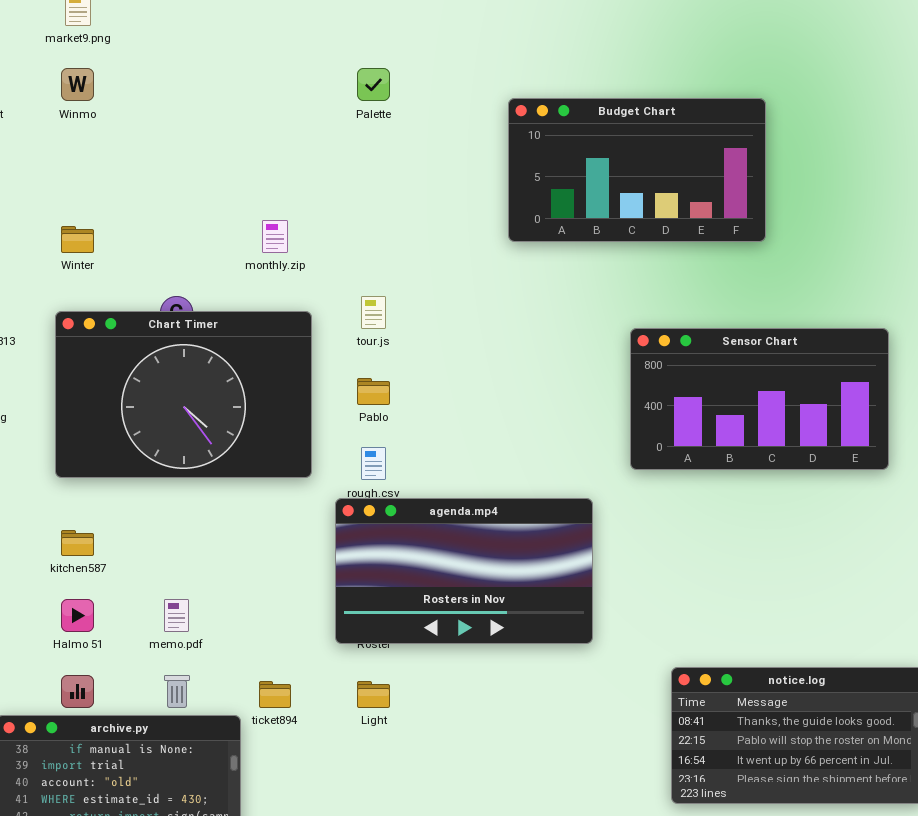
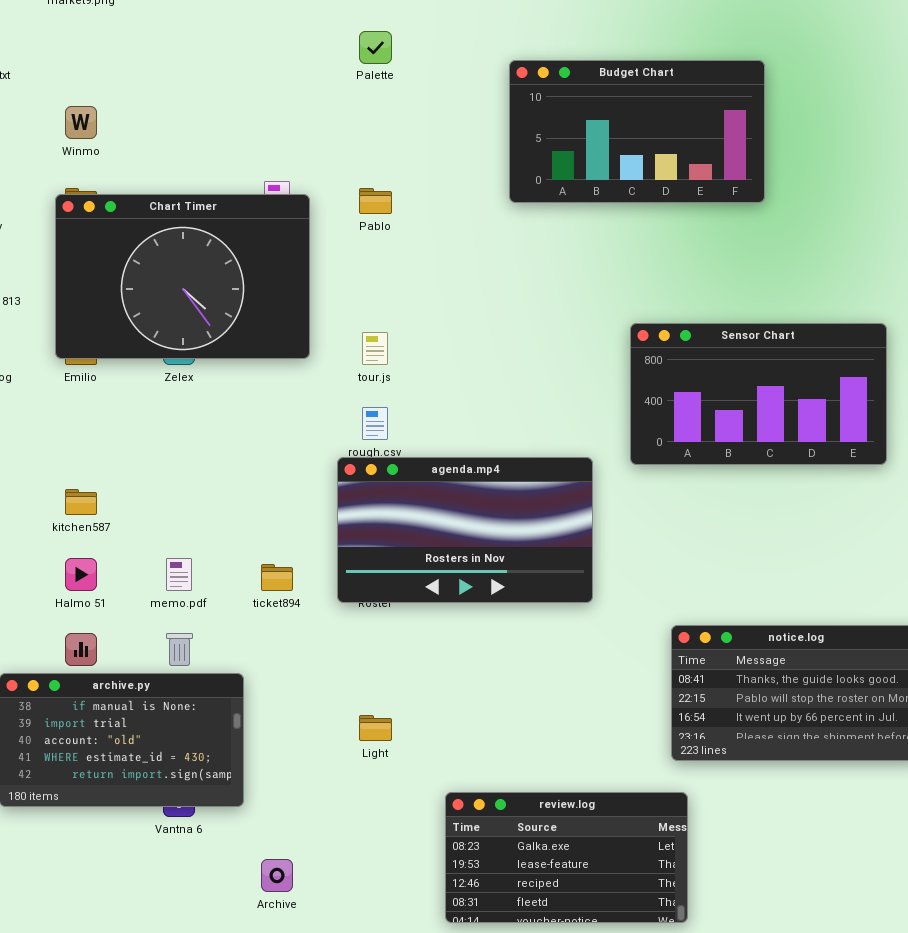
Winmo: [61,68,94,101] -> [65,106,97,139], moved
tour.js: [361,296,386,329] -> [362,332,388,365], moved
Chart Timer: [55,311,312,478] -> [55,194,310,359], moved
Sensor Chart: [630,328,889,470] -> [630,323,887,465], moved
Pablo: [357,378,390,405] -> [359,188,392,214], moved
ticket894: [259,681,291,708] -> [261,564,293,591], moved
Light: [357,681,390,708] -> [359,715,392,741], moved

